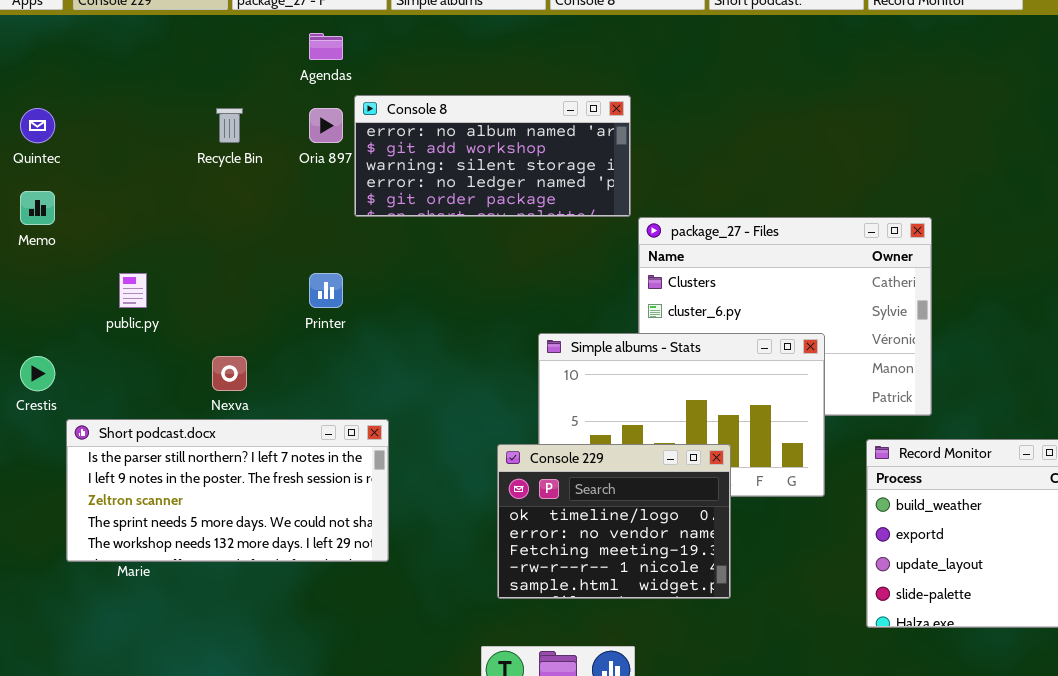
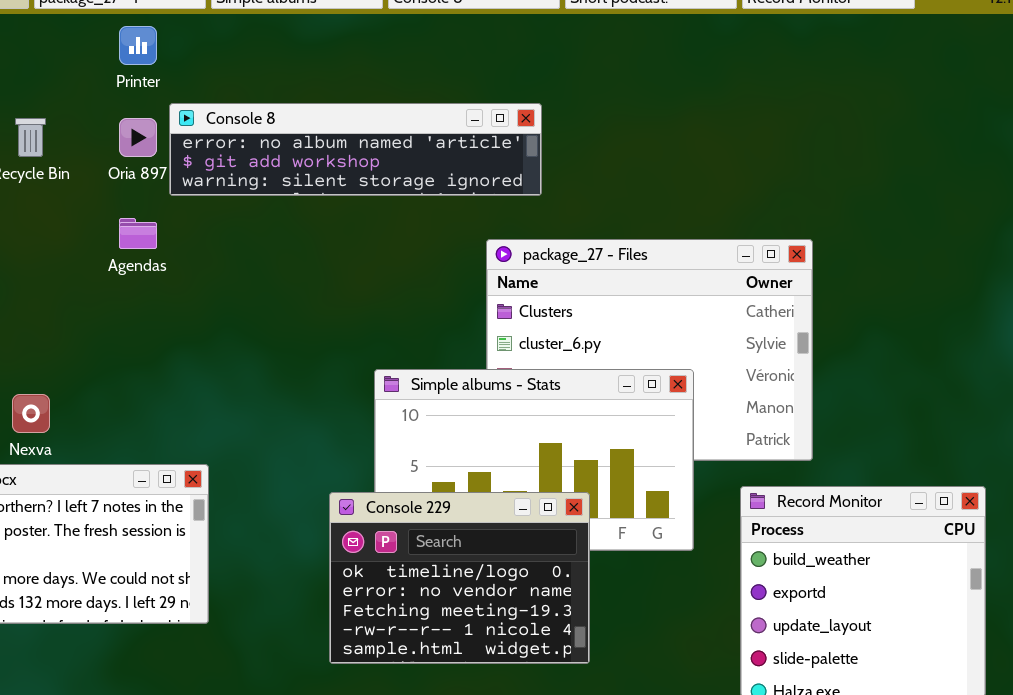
Agendas: [309,33,343,60] -> [119,218,157,249], moved
Console 8: [354,95,631,217] -> [169,103,542,196], resized
Printer: [309,273,343,308] -> [119,26,157,65], moved

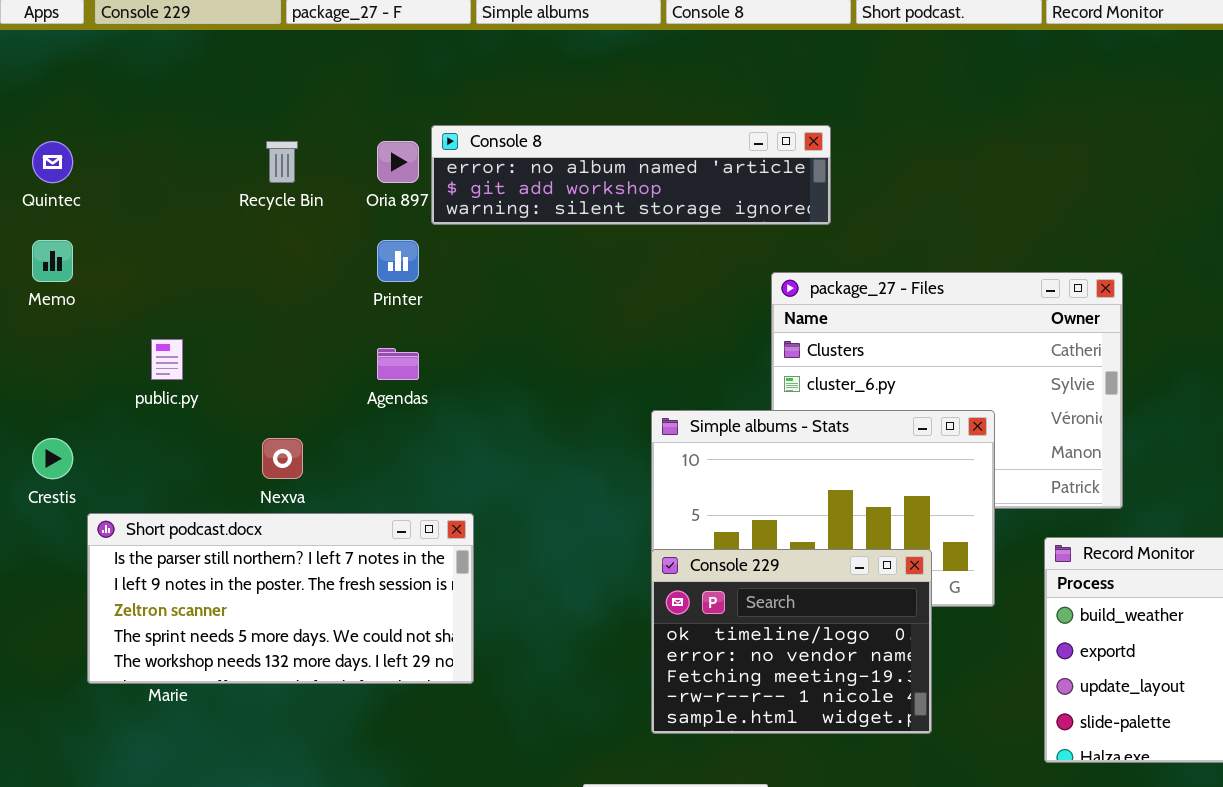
Printer: [119,26,157,65] -> [377,240,419,282], moved
Agendas: [119,218,157,249] -> [377,348,419,380], moved
Console 229: [329,492,590,664] -> [651,549,932,734], moved

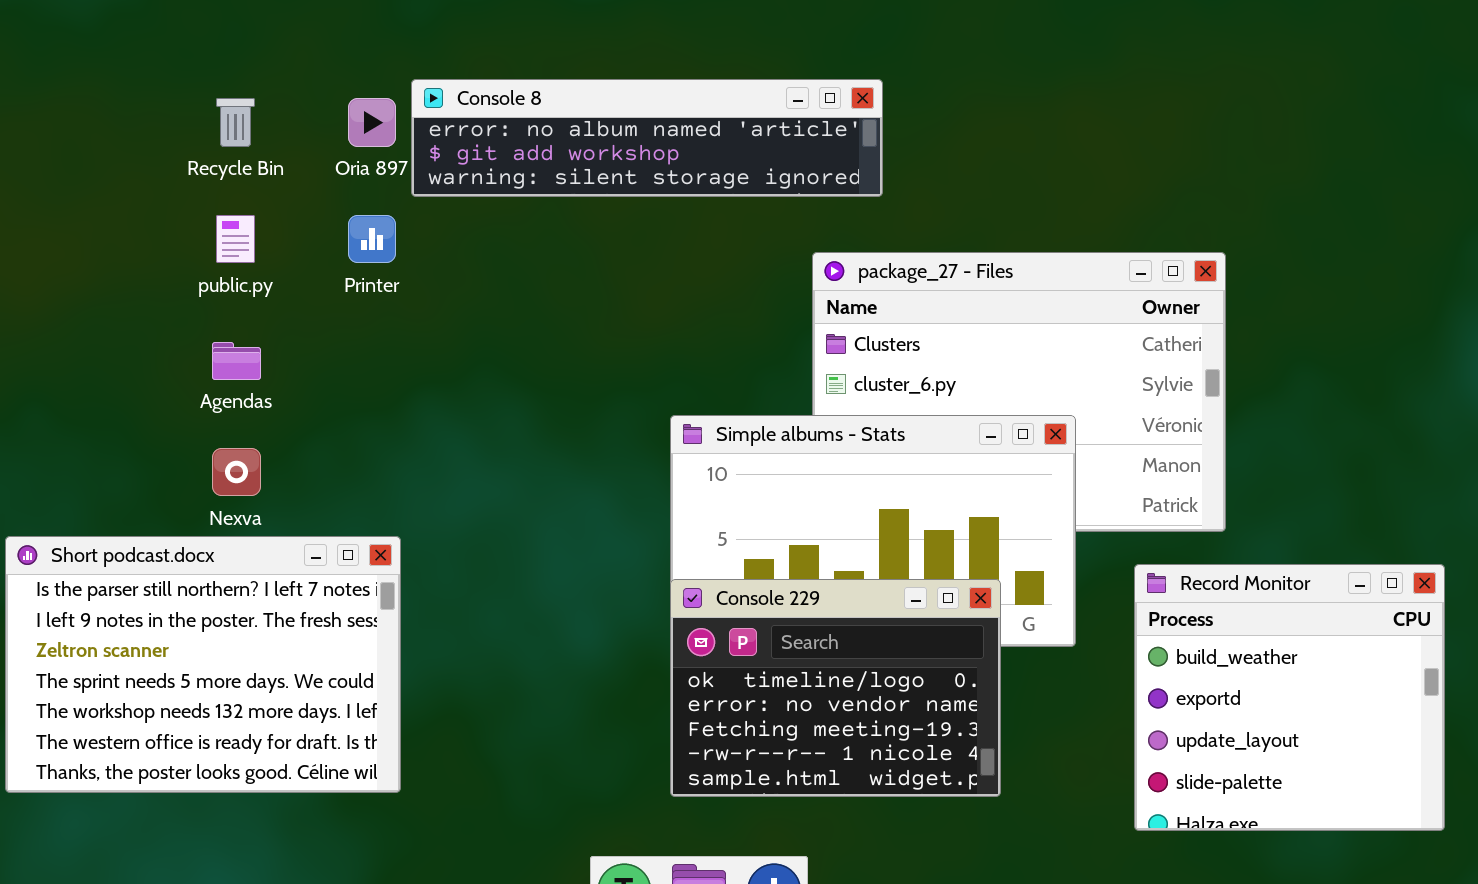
public.py: [151,339,183,380] -> [216,215,255,263], moved
Agendas: [377,348,419,380] -> [212,342,261,380], moved
Short podcast.docx: [87,513,474,684] -> [5,536,401,793], resized

